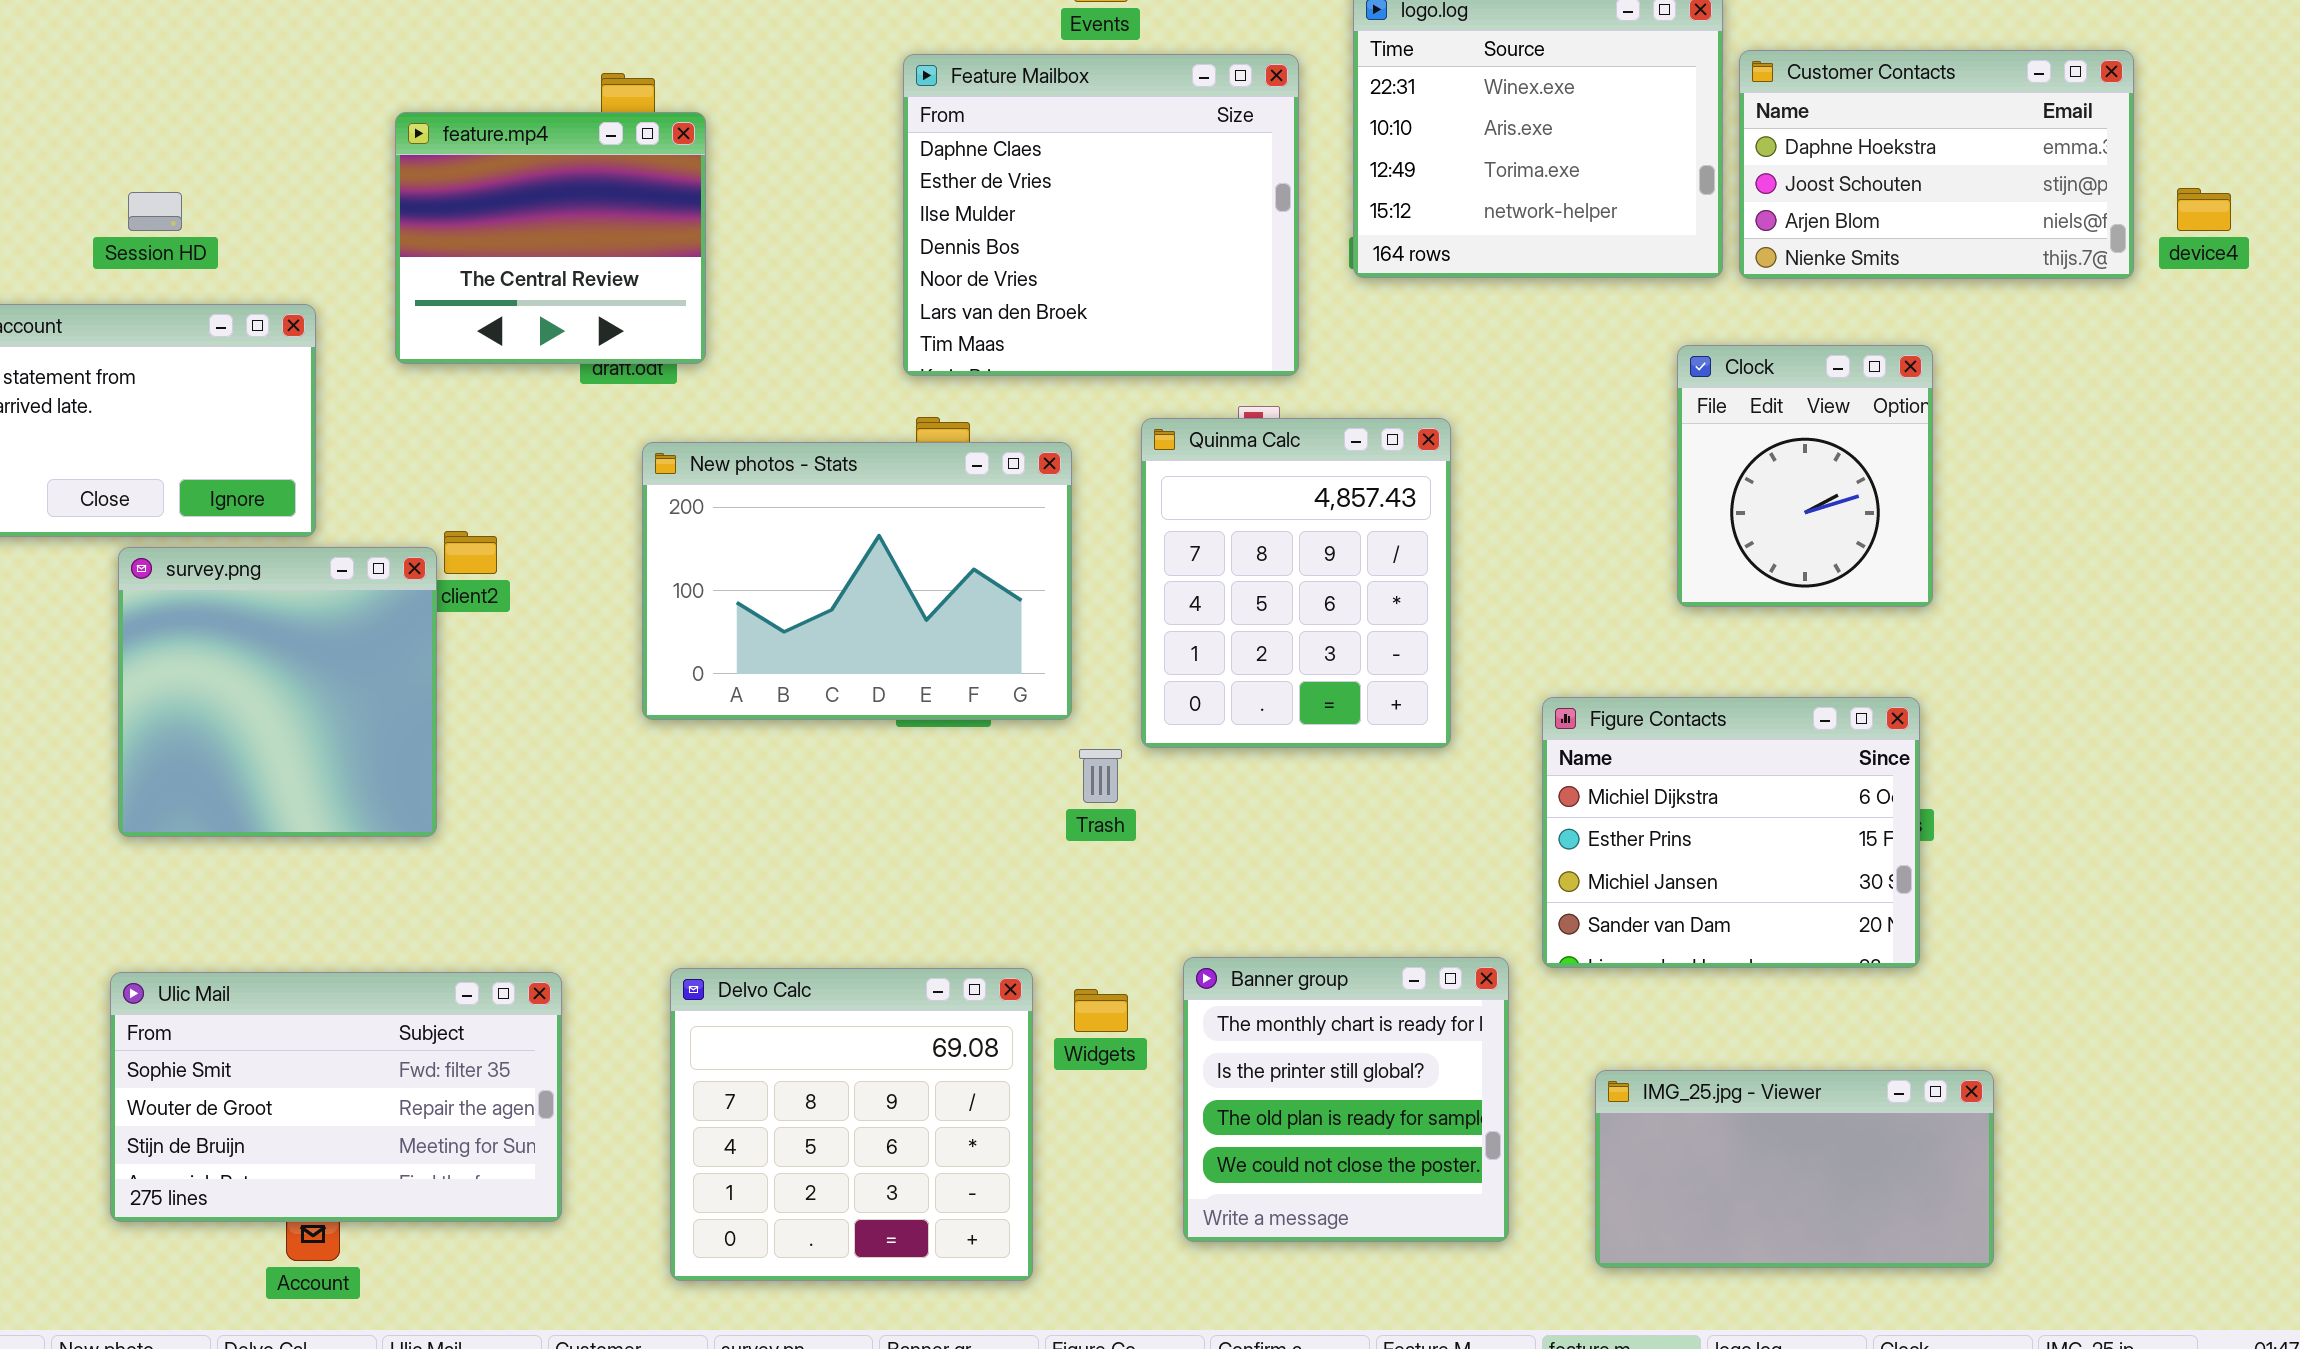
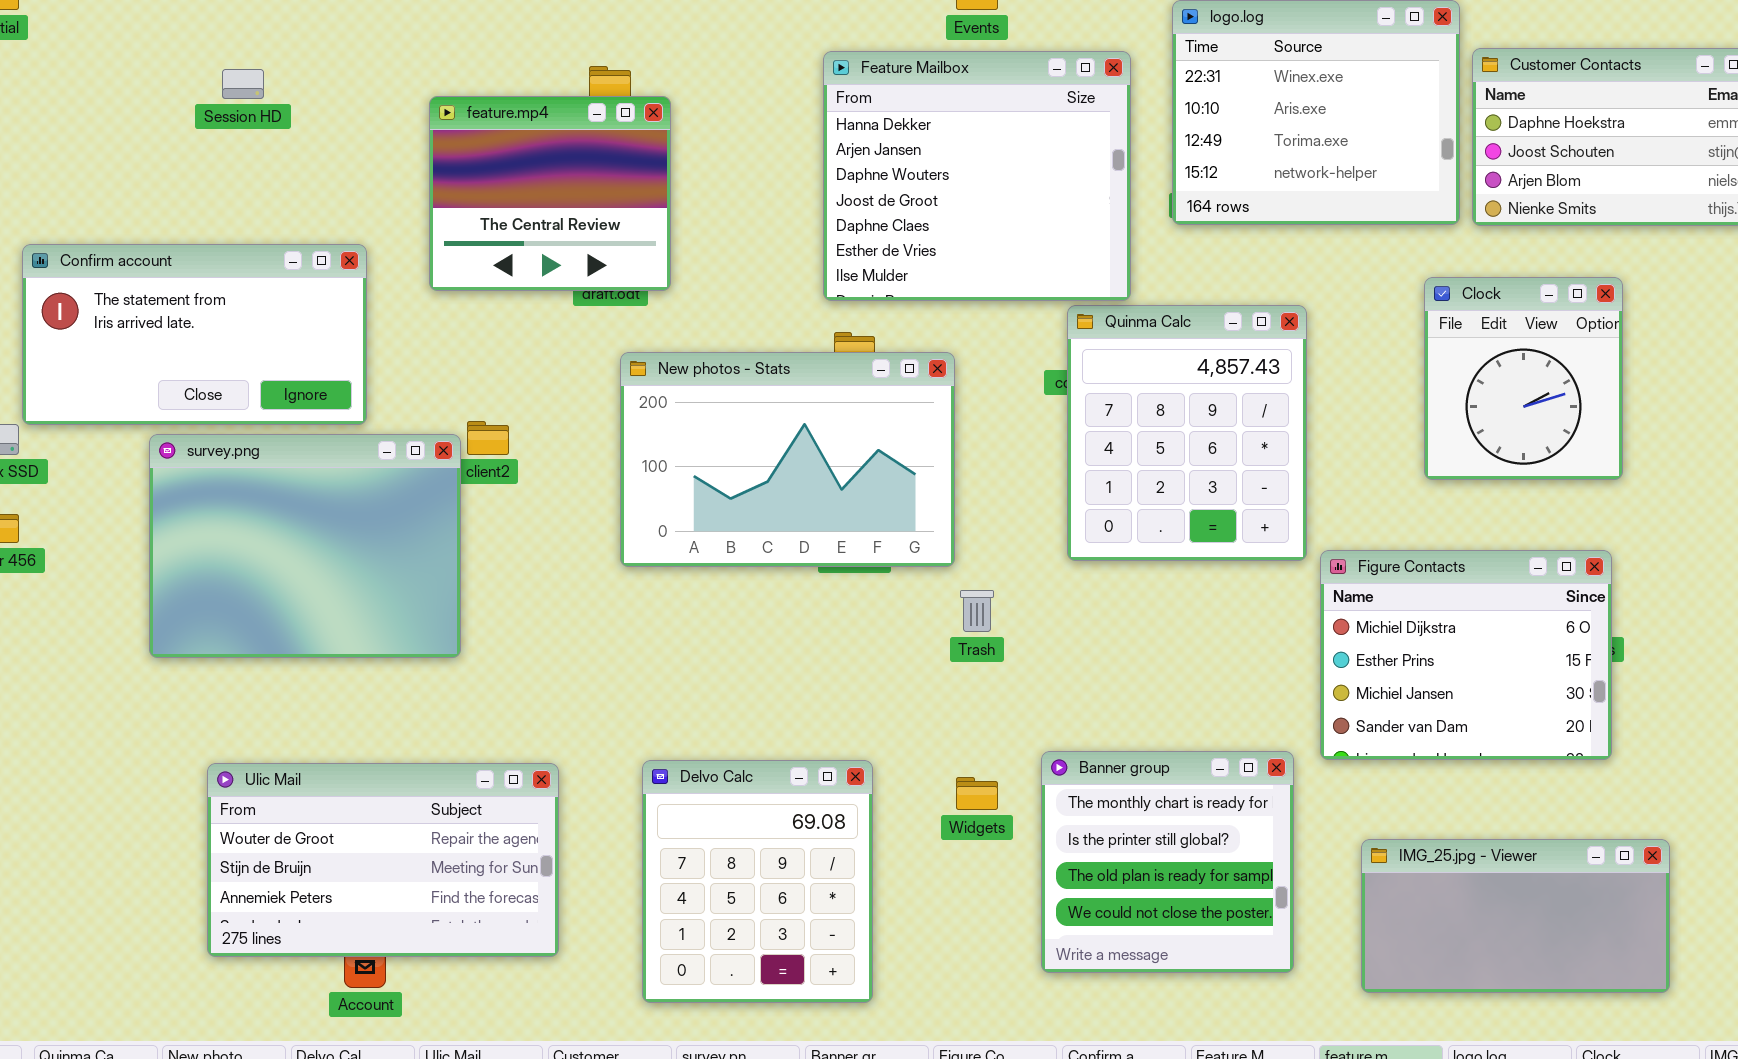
Feature Mailbox: [903,54,1299,376] -> [823,51,1131,301], scrolled up 4 rows
Session HD: [128,192,182,231] -> [222,69,264,99], moved
Quinma Calc: [1141,418,1451,748] -> [1067,305,1307,561], moved
survey.png: [118,547,437,837] -> [149,434,461,658], resized
Delvo Calc: [670,968,1033,1281] -> [642,760,873,1003], resized
Ulic Mail: [110,972,562,1222] -> [207,763,559,957], scrolled down 1 row

